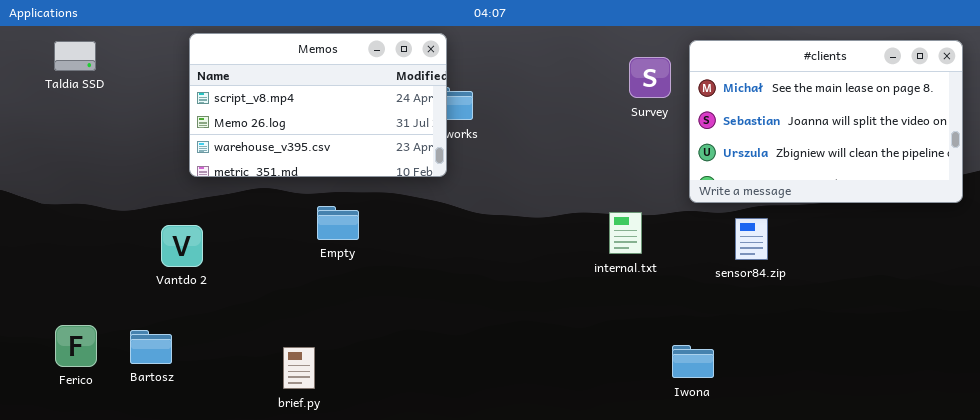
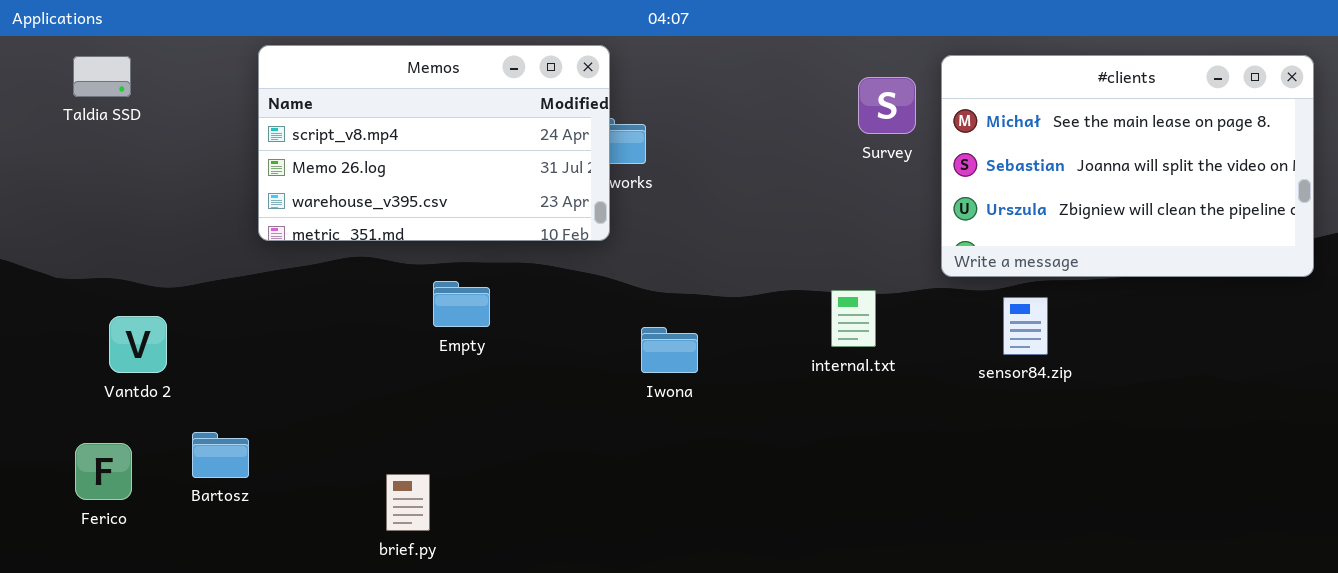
Vantdo 2: [161,225,203,267] -> [109,316,167,373], moved
Bartosz: [130,330,172,364] -> [192,432,249,478], moved
Iwona: [672,345,714,378] -> [641,327,698,373], moved

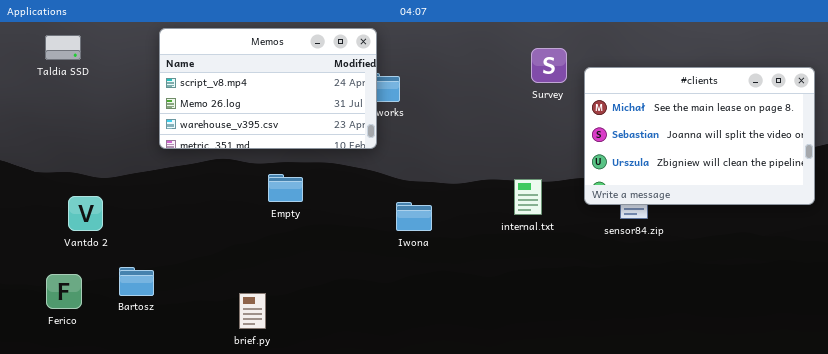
#clients: [941,55,1314,277] -> [584,67,815,205], moved

